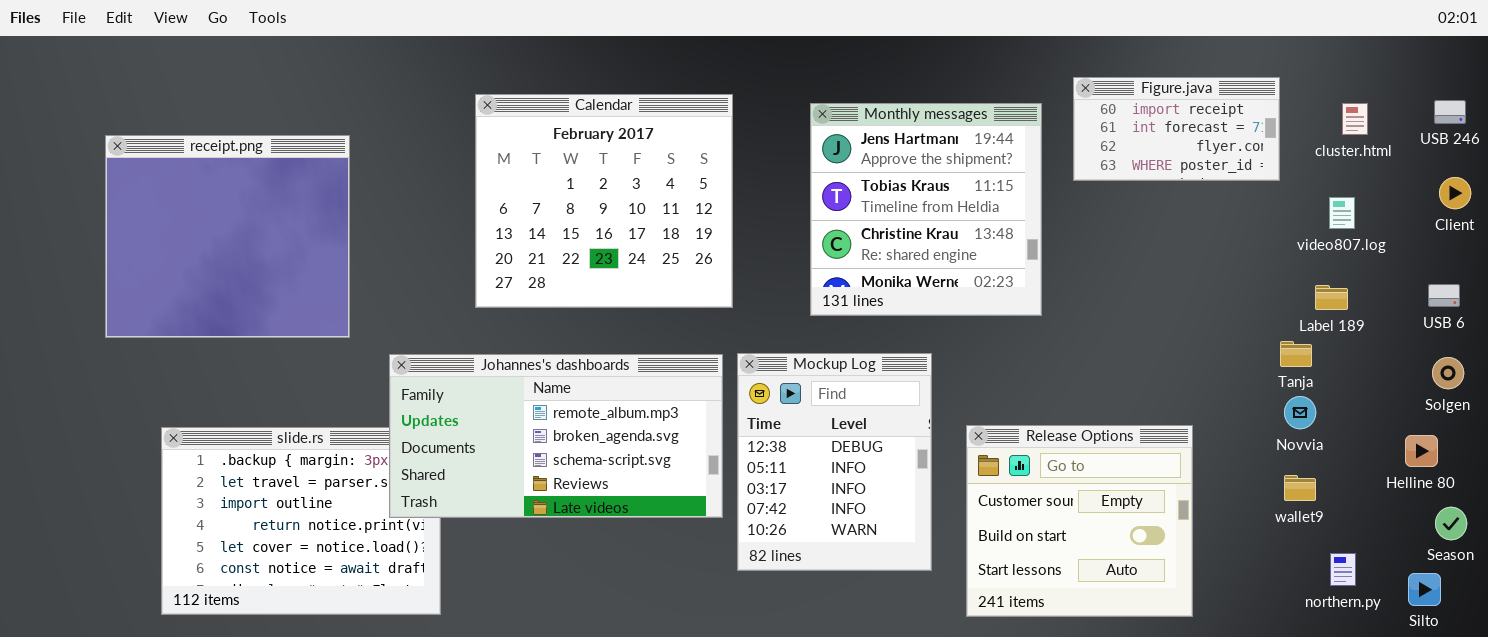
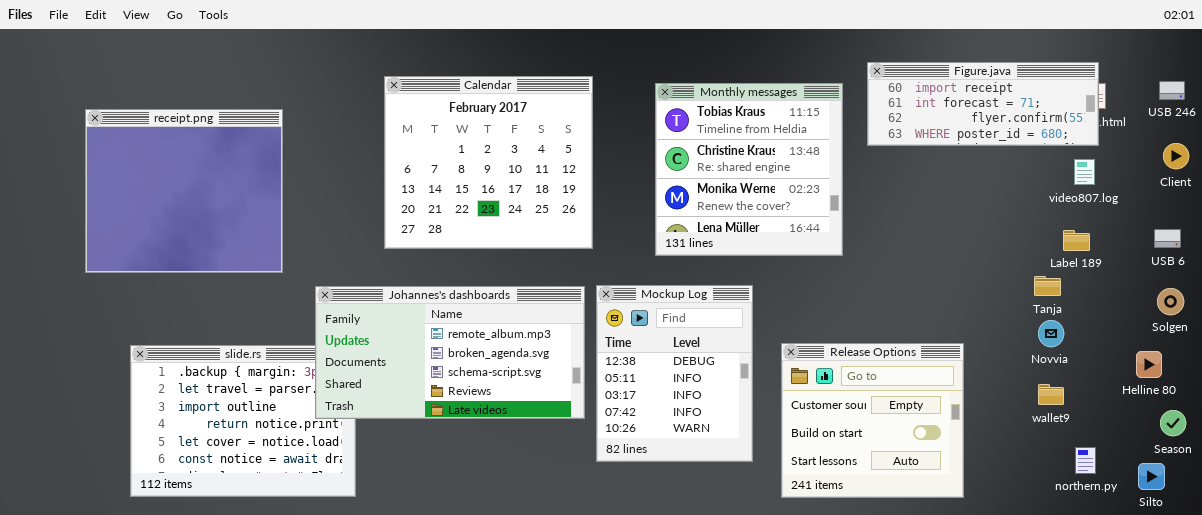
Figure.java: [1073,77,1280,181] -> [867,62,1099,146], resized
Monthly messages: [810,103,1042,316] -> [655,83,843,256], scrolled down 1 row

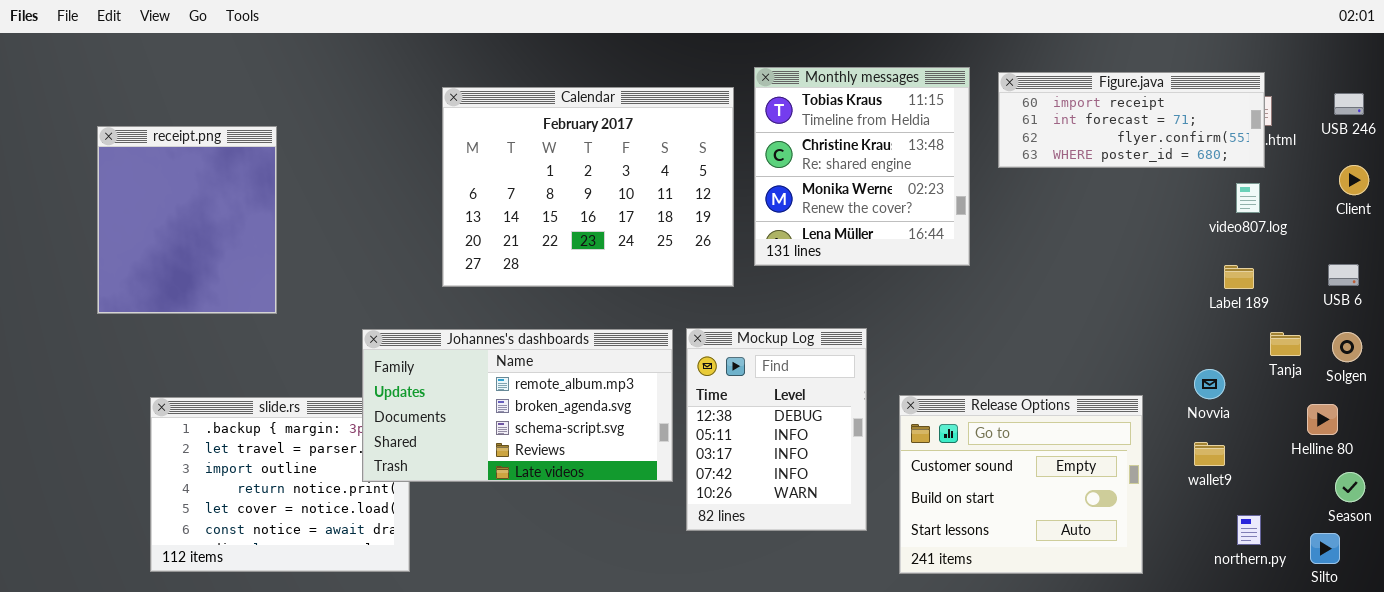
Calendar: [384,76,593,249] -> [442,87,734,287], resized
Monthly messages: [655,83,843,256] -> [754,67,970,266], moved
receipt.png: [85,109,283,273] -> [97,126,277,314], resized
Tanja: [1034,276,1061,296] -> [1270,332,1301,356], moved
Release Options: [781,343,964,498] -> [899,395,1143,574], resized

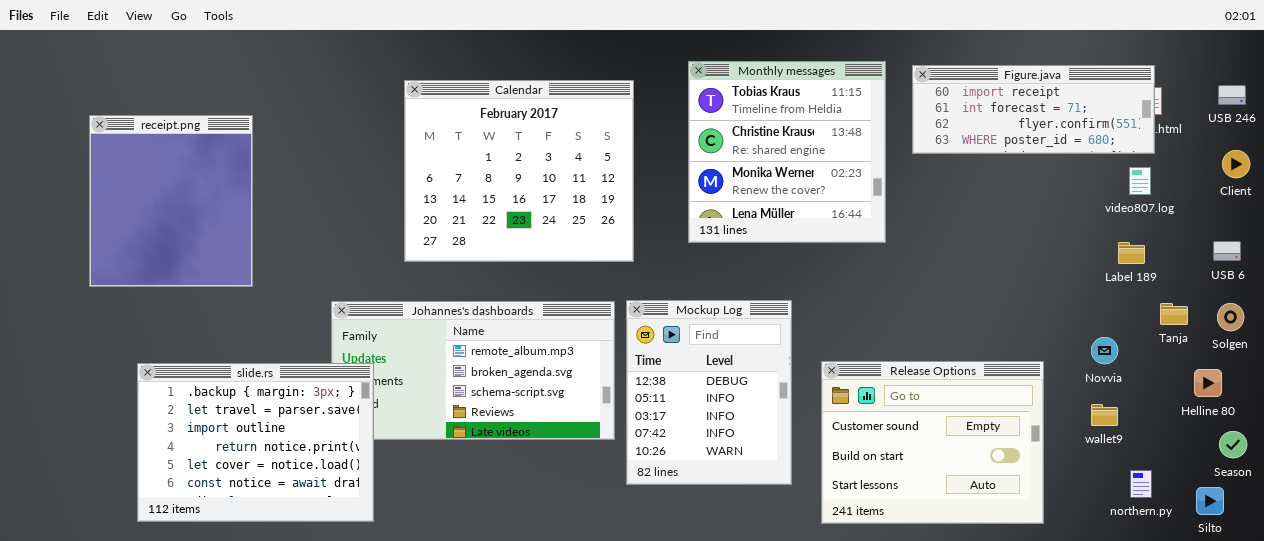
Calendar: [442,87,734,287] -> [404,80,634,262], resized
slide.rs: [150,397,410,572] -> [137,363,374,522], raised

